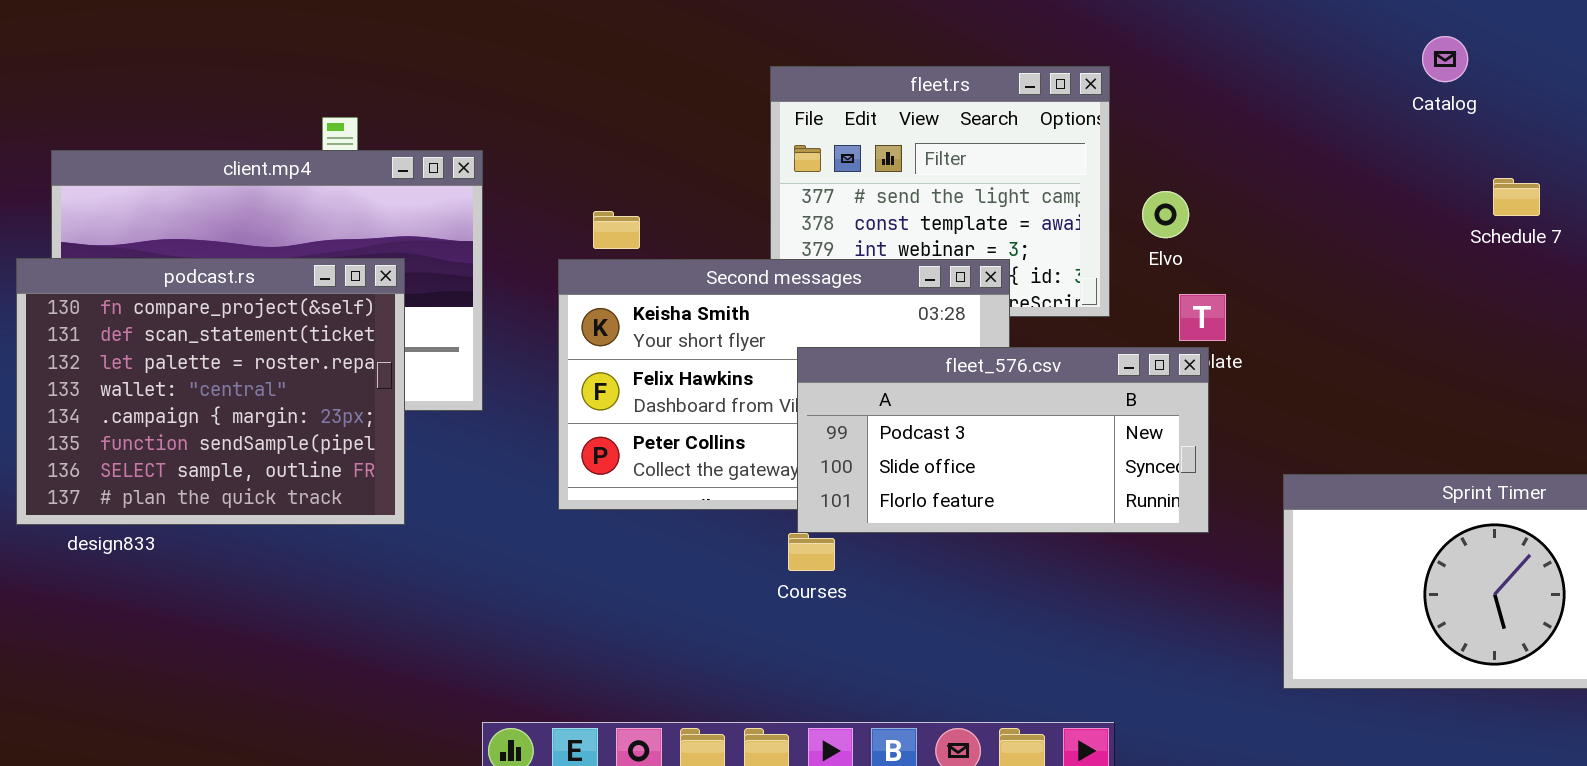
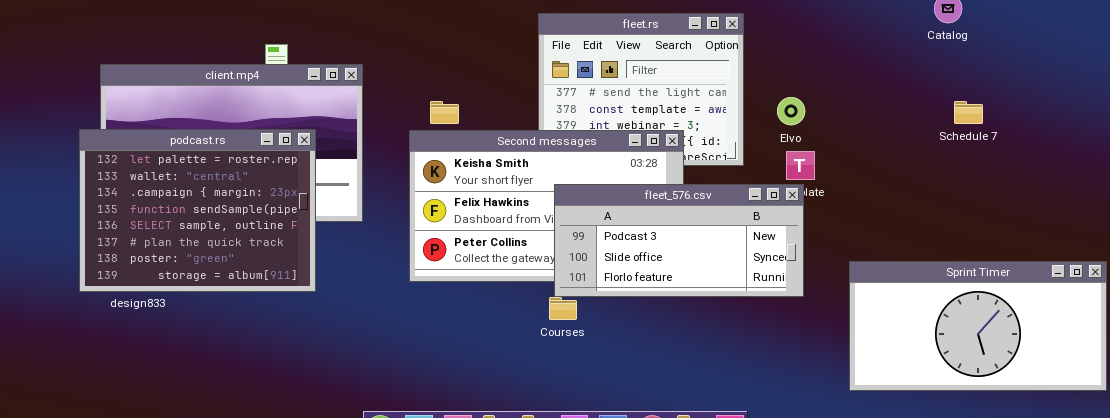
Schedule 7: [1493,178,1540,216] -> [954,101,983,124], moved
Elvo: [1142,191,1189,238] -> [777,97,805,125], moved
podcast.rs: [16,258,405,525] -> [79,129,316,292], scrolled down 2 rows

